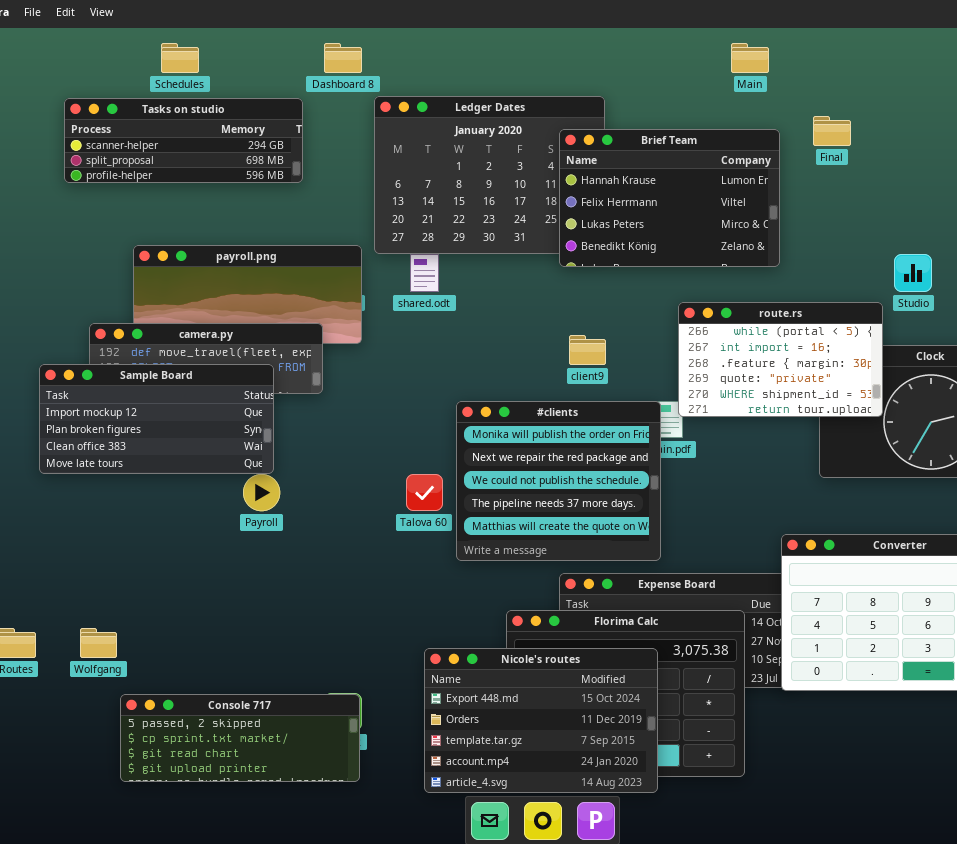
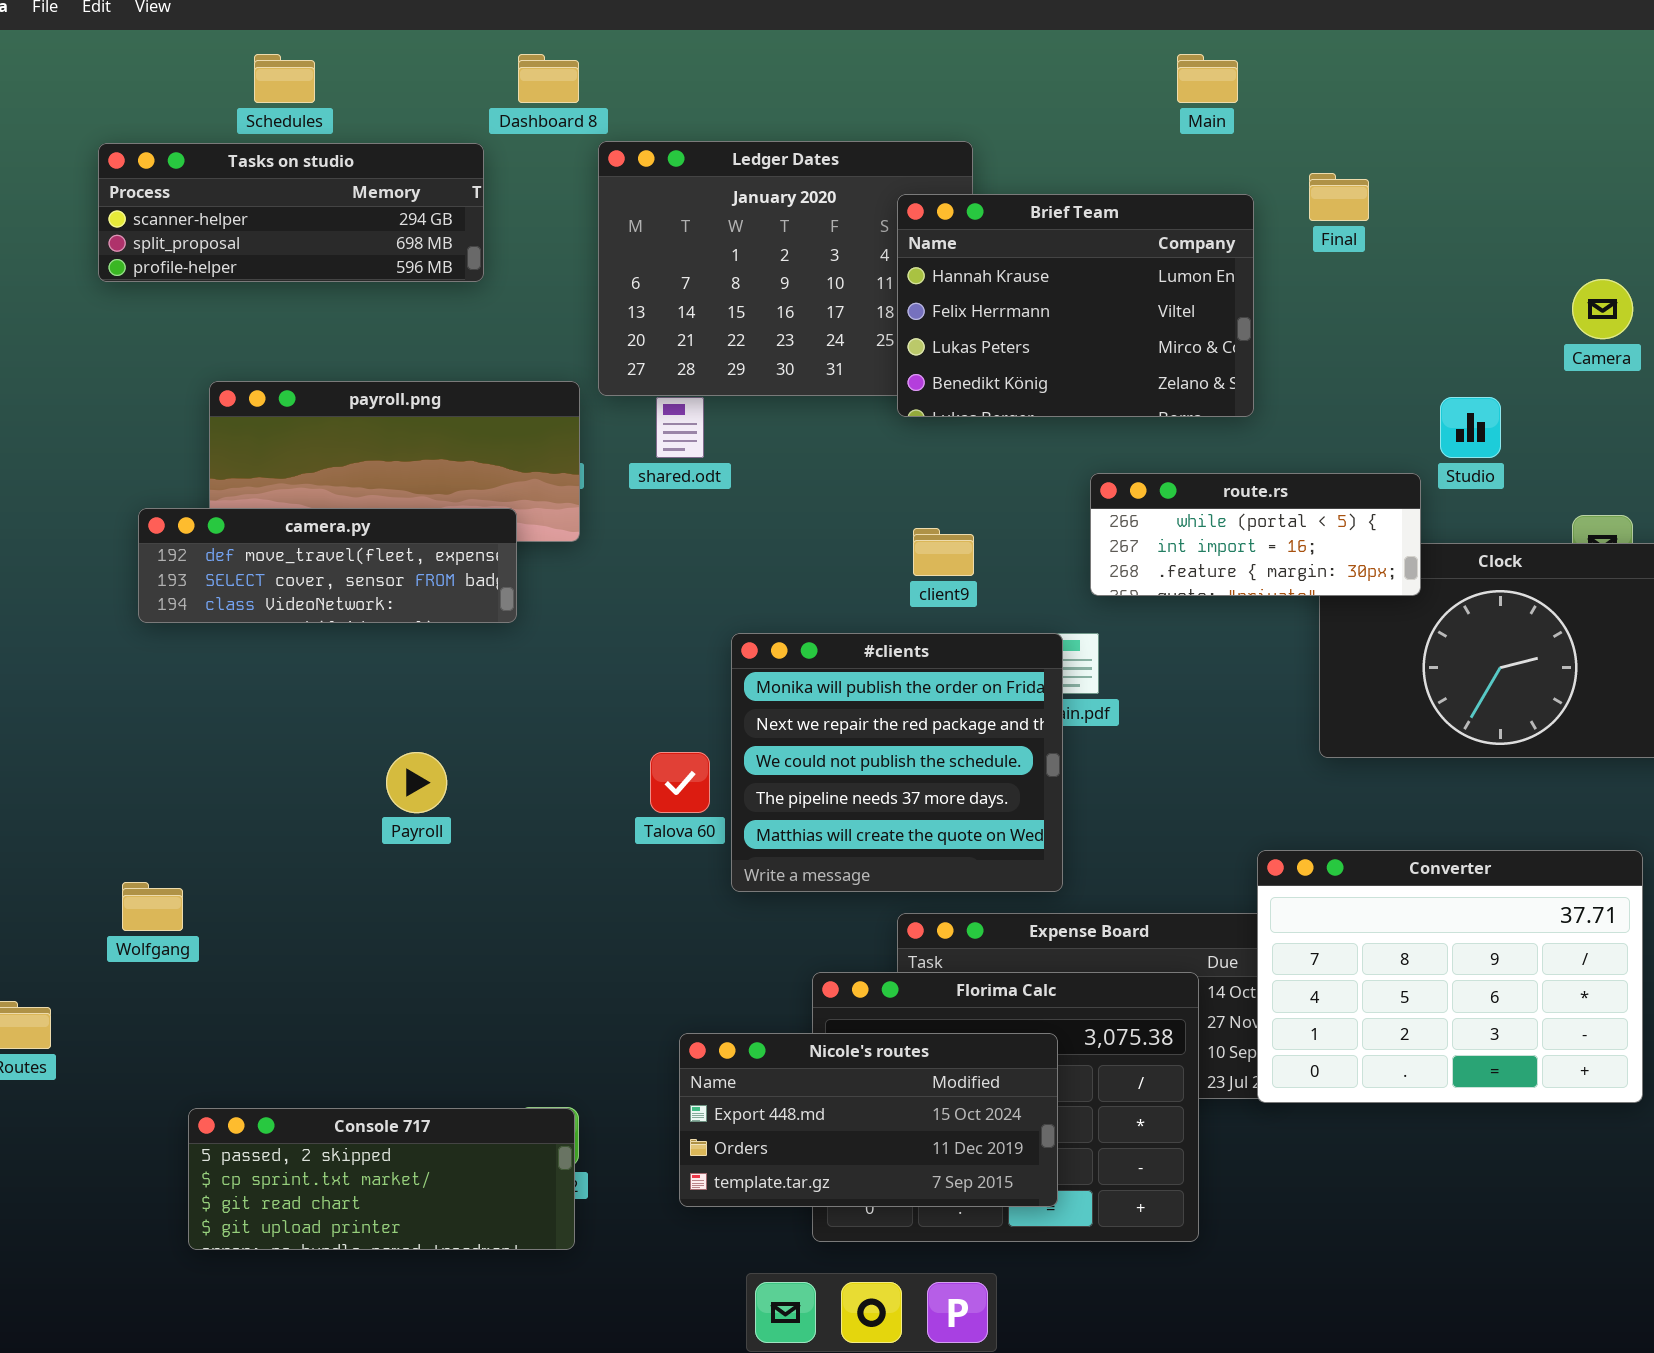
route.rs: [678,302,883,417] -> [1090,473,1421,596], resized
Sample Board: [39,364,274,474] -> none, closed
Wolfgang: [80,628,117,658] -> [122,882,183,931], moved
Nicole's routes: [424,648,658,793] -> [679,1033,1058,1207], resized

